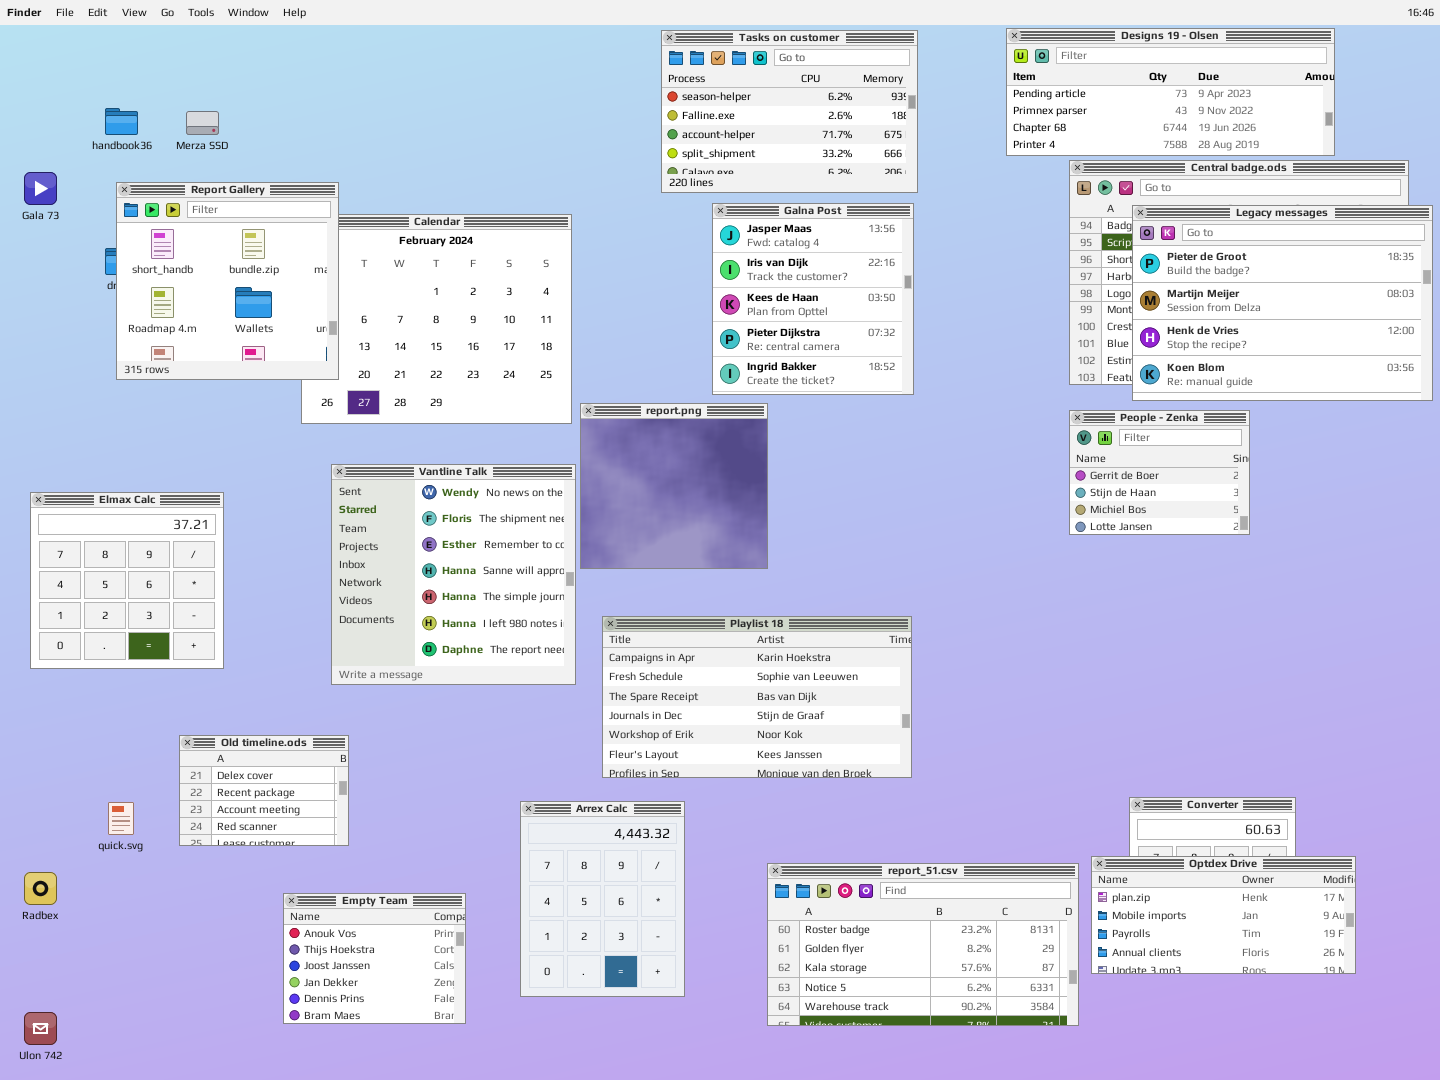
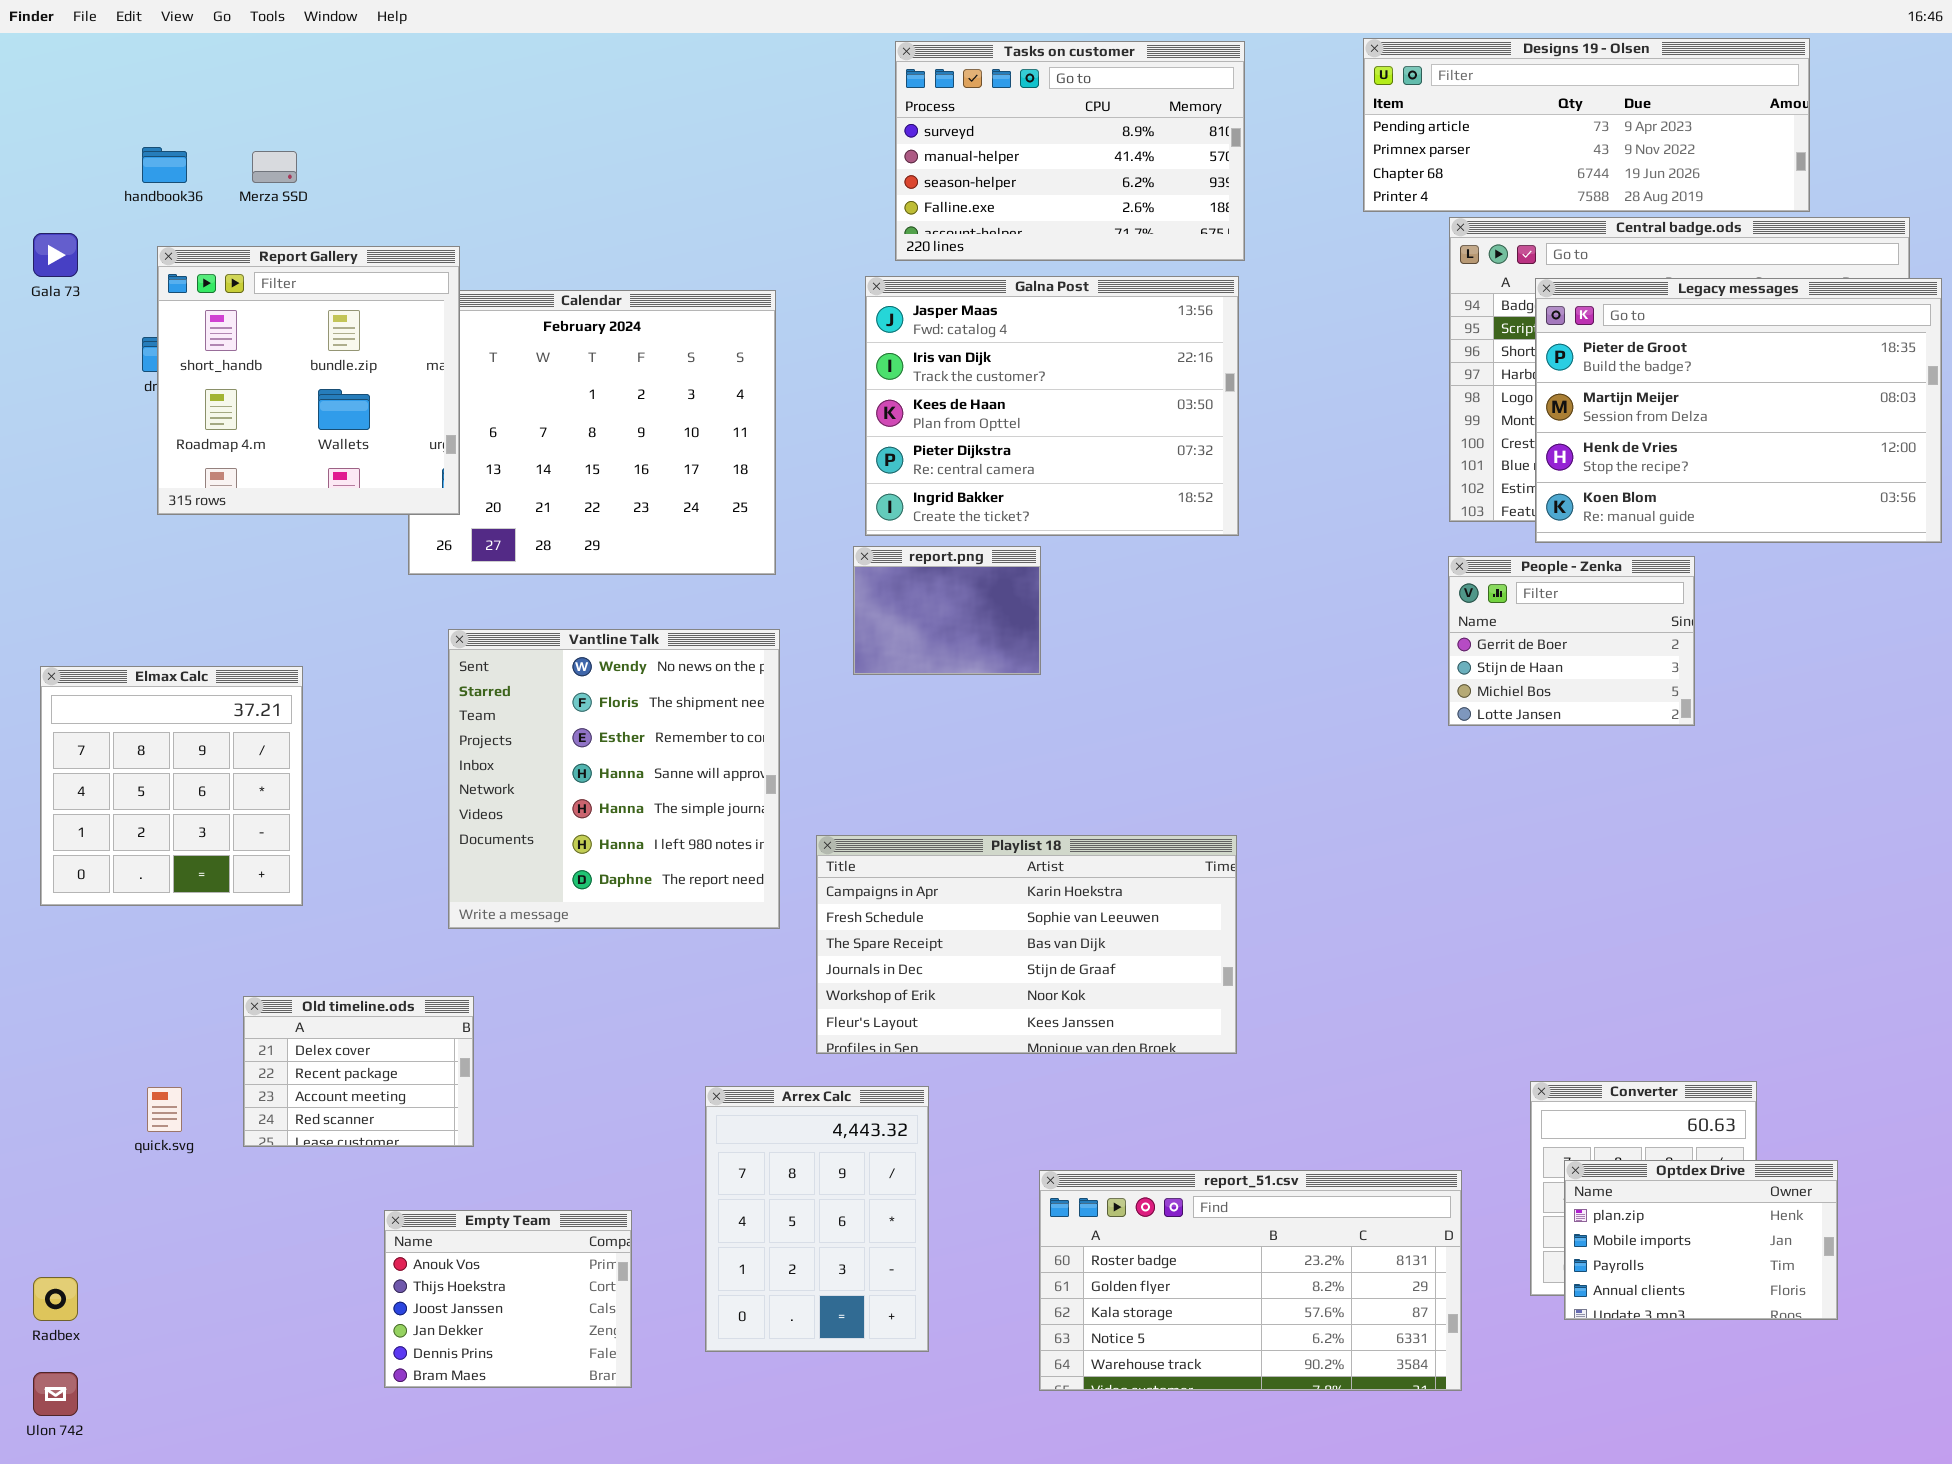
Tasks on customer: [661,30,918,193] -> [895,41,1245,261], scrolled up 2 rows
Galna Post: [712,203,914,395] -> [865,276,1239,536], resized
report.png: [580,403,768,569] -> [853,546,1041,675], resized
Optdex Drive: [1091,856,1356,974] -> [1564,1160,1838,1320], resized
Radbex: [24,872,57,905] -> [33,1277,78,1321], moved

